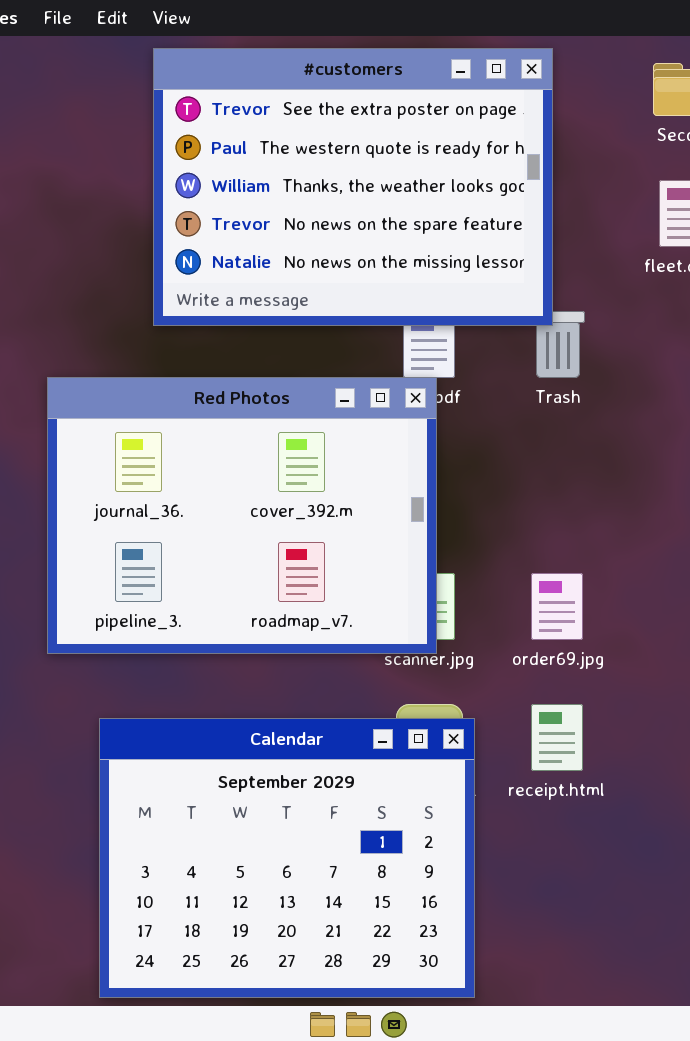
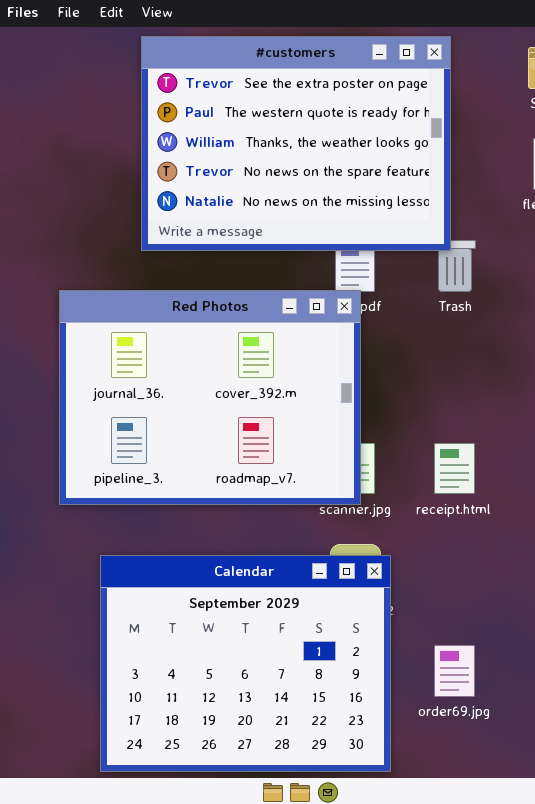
order69.jpg: [531,573,583,640] -> [434,645,475,697], moved
receipt.html: [531,704,583,771] -> [434,443,475,494], moved

